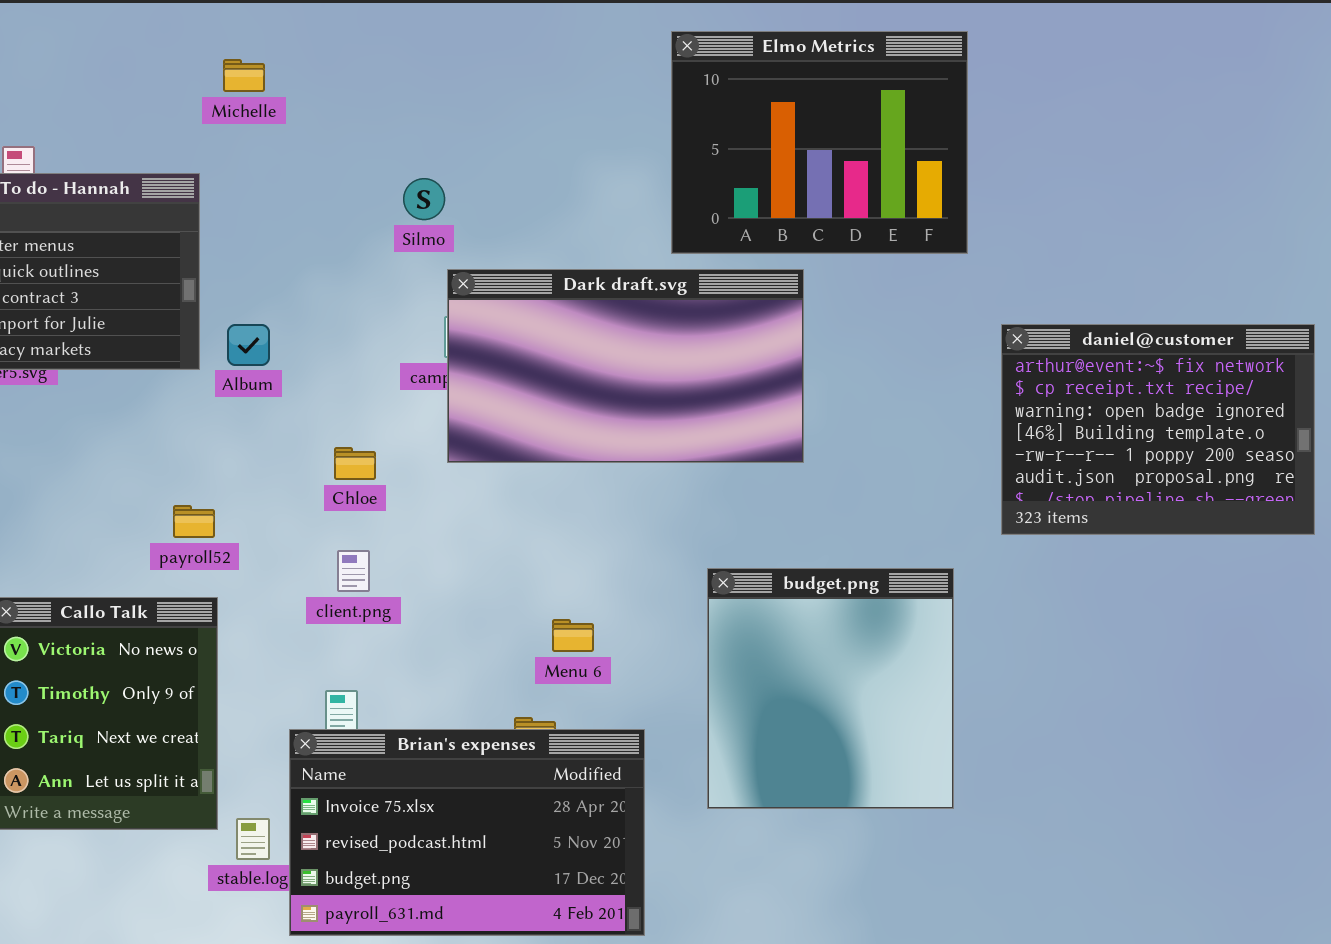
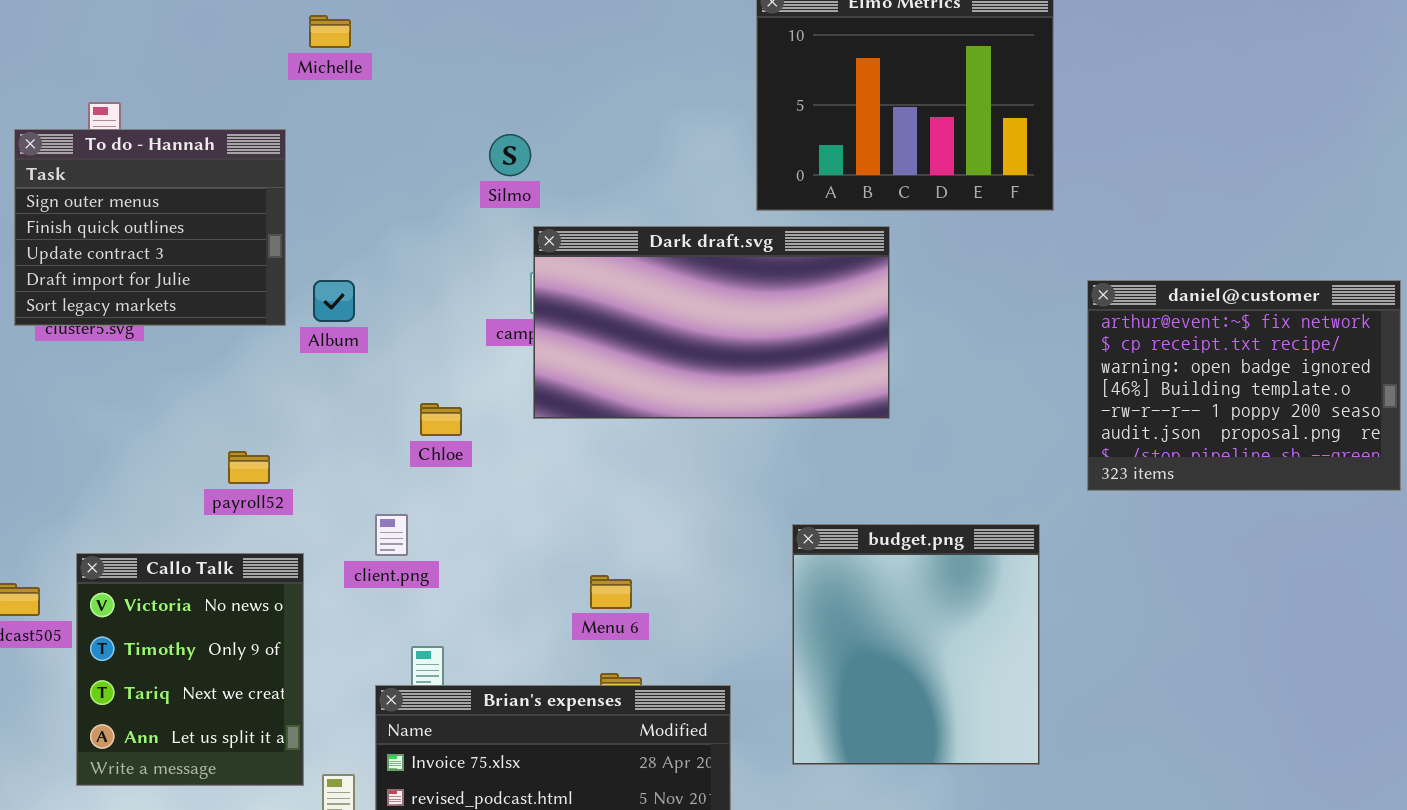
payroll52: [173,505,215,538] -> [228,451,270,484], moved
client.png: [337,550,370,592] -> [375,514,408,556], moved
Menu 6: [552,619,594,652] -> [590,575,632,609], moved

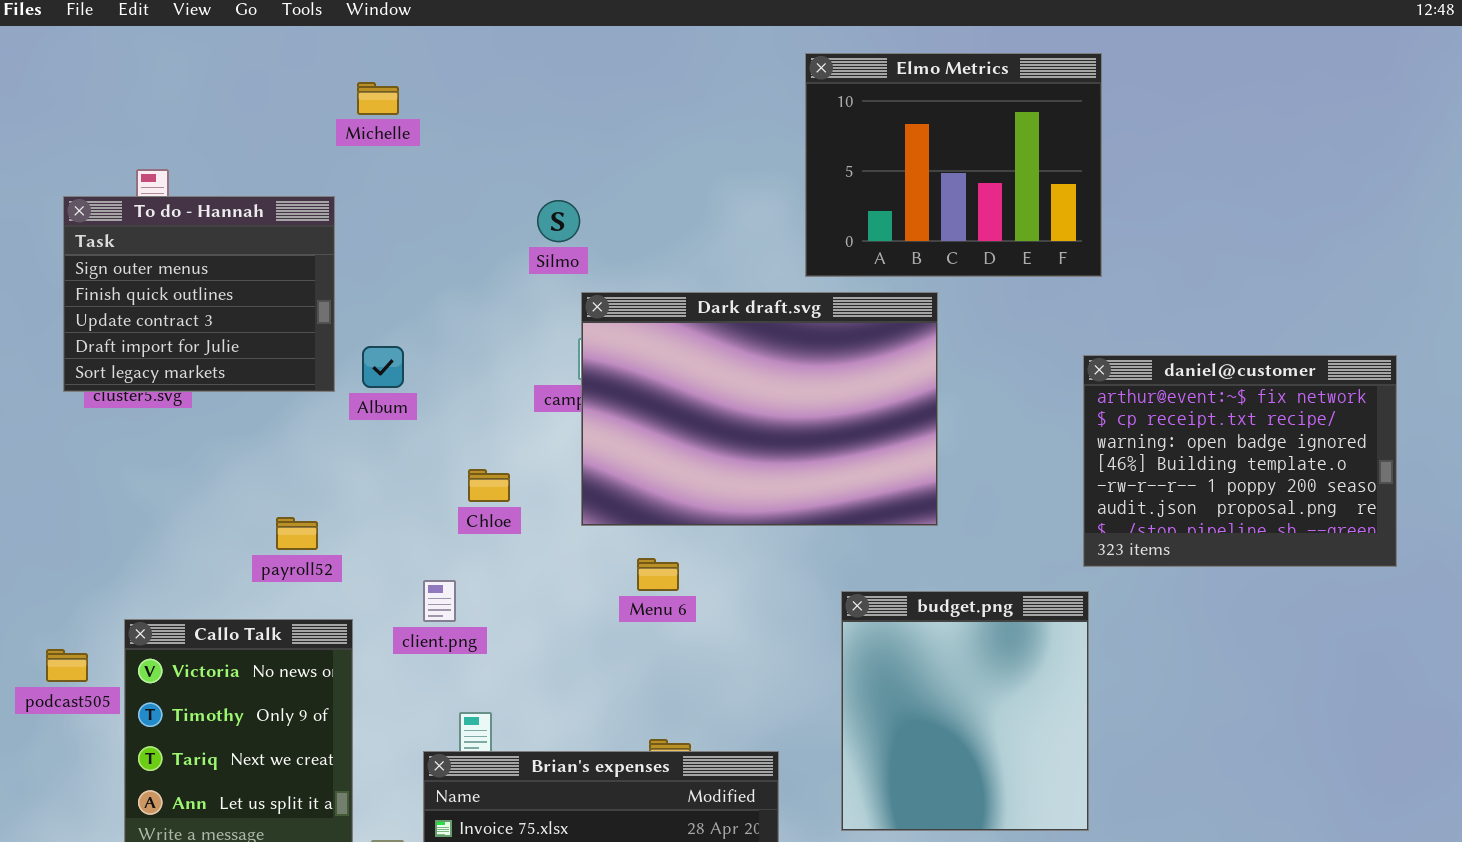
Dark draft.svg: [533,226,890,419] -> [581,292,938,526], resized
daniel@customer: [1087,280,1401,491] -> [1083,355,1397,567], moved
Menu 6: [590,575,632,609] -> [637,558,679,591], moved

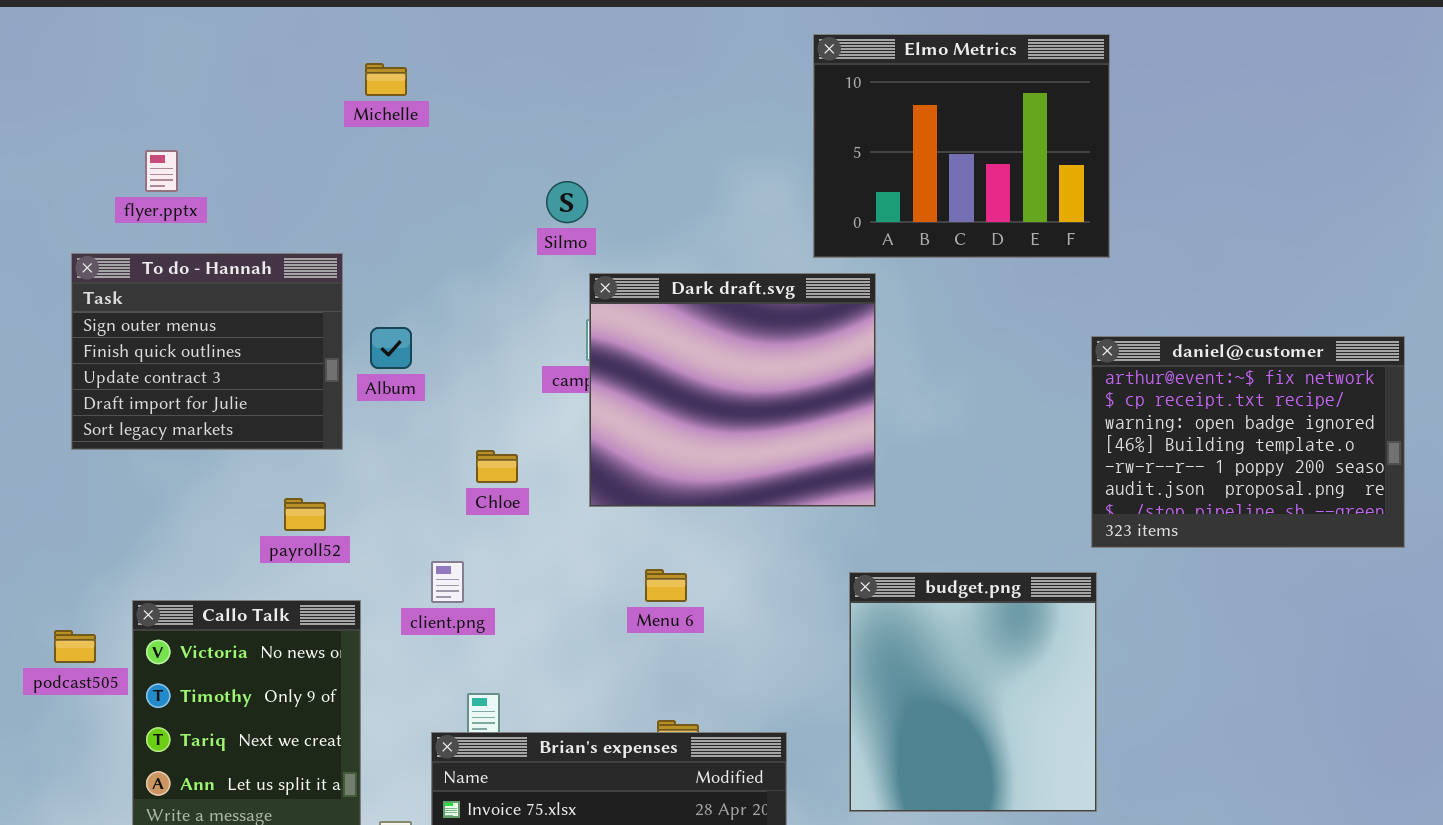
To do - Hannah: [63,196,335,392] -> [71,253,343,450], moved
Dark draft.svg: [581,292,938,526] -> [589,273,876,507], resized
Menu 6: [637,558,679,591] -> [645,569,687,602], moved

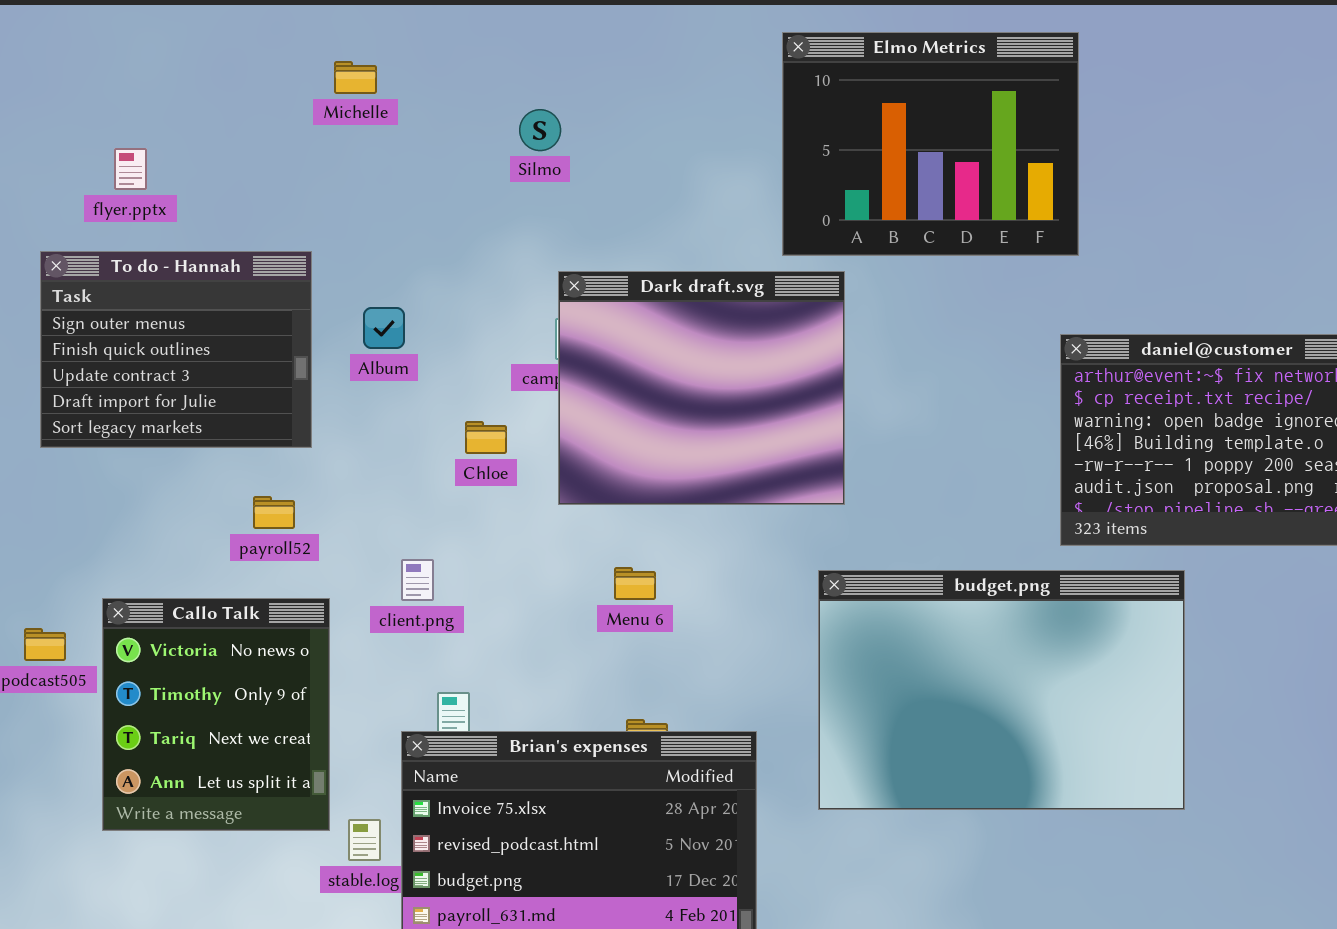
Silmo: [546,181,588,223] -> [519,109,561,151], moved
Album: [370,327,412,369] -> [363,307,405,349], moved
Chloe: [476,450,518,483] -> [465,421,507,454], moved
budget.png: [849,572,1097,812] -> [818,570,1185,810], resized

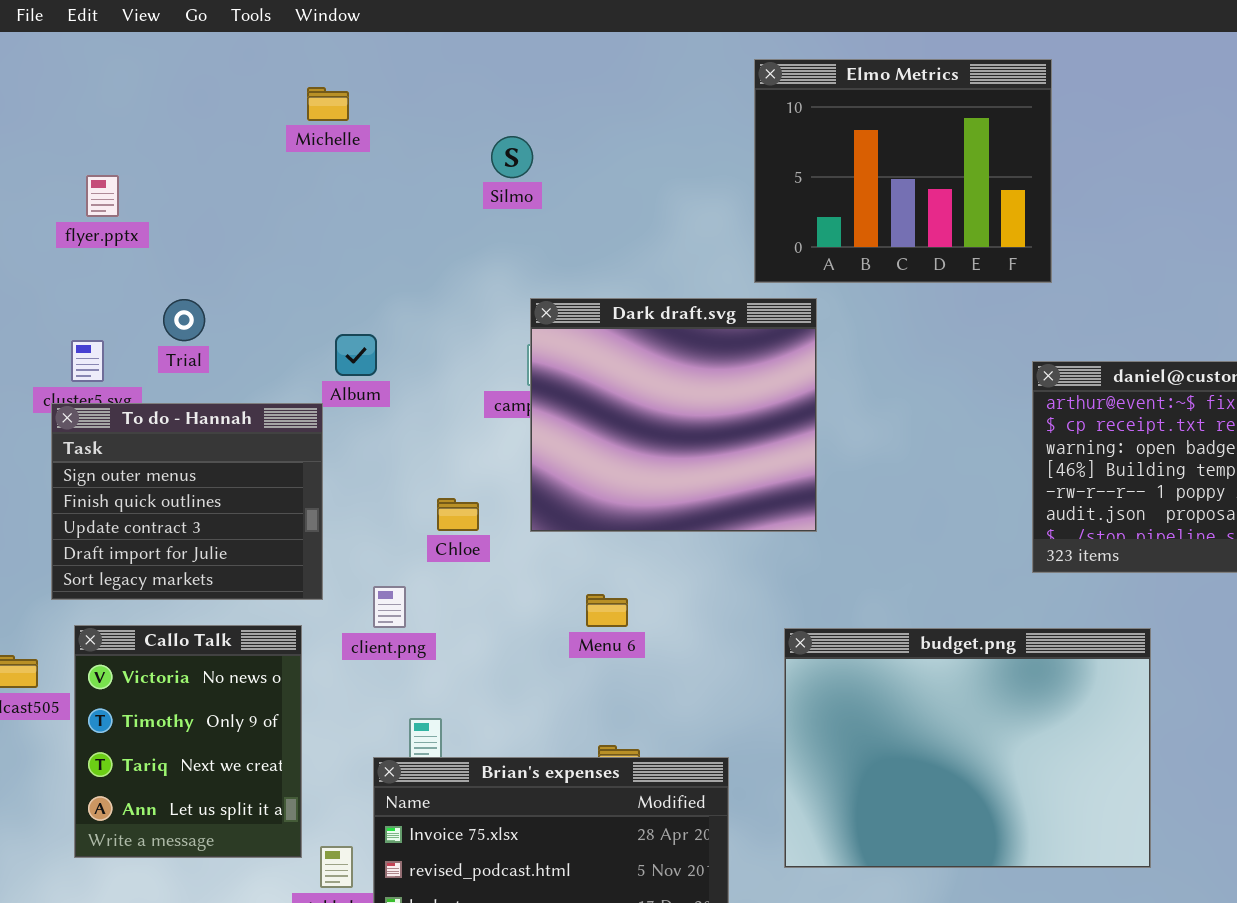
To do - Hannah: [40,251,312,448] -> [51,403,323,600], moved
Chloe: [465,421,507,454] -> [437,498,479,531], moved
budget.png: [818,570,1185,810] -> [784,628,1151,868], moved

